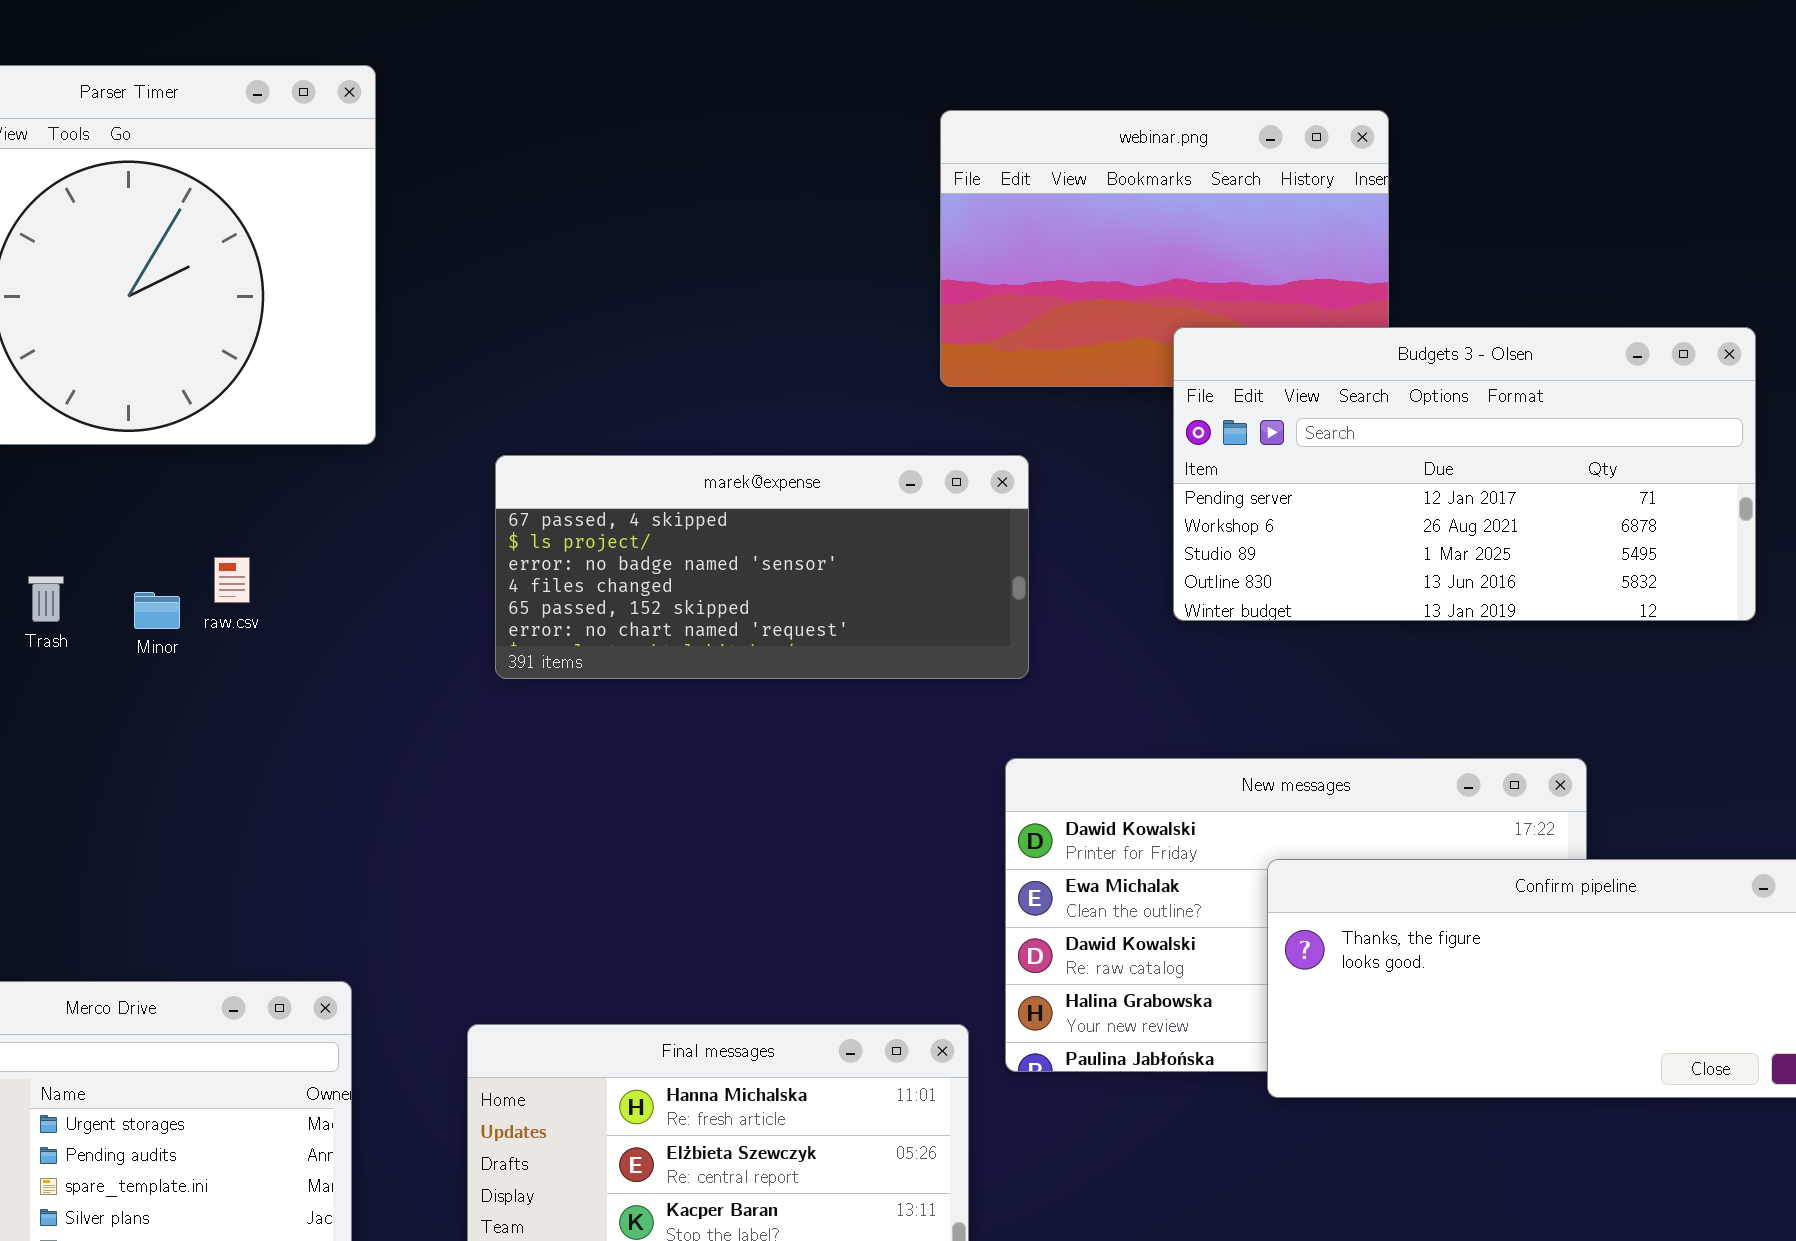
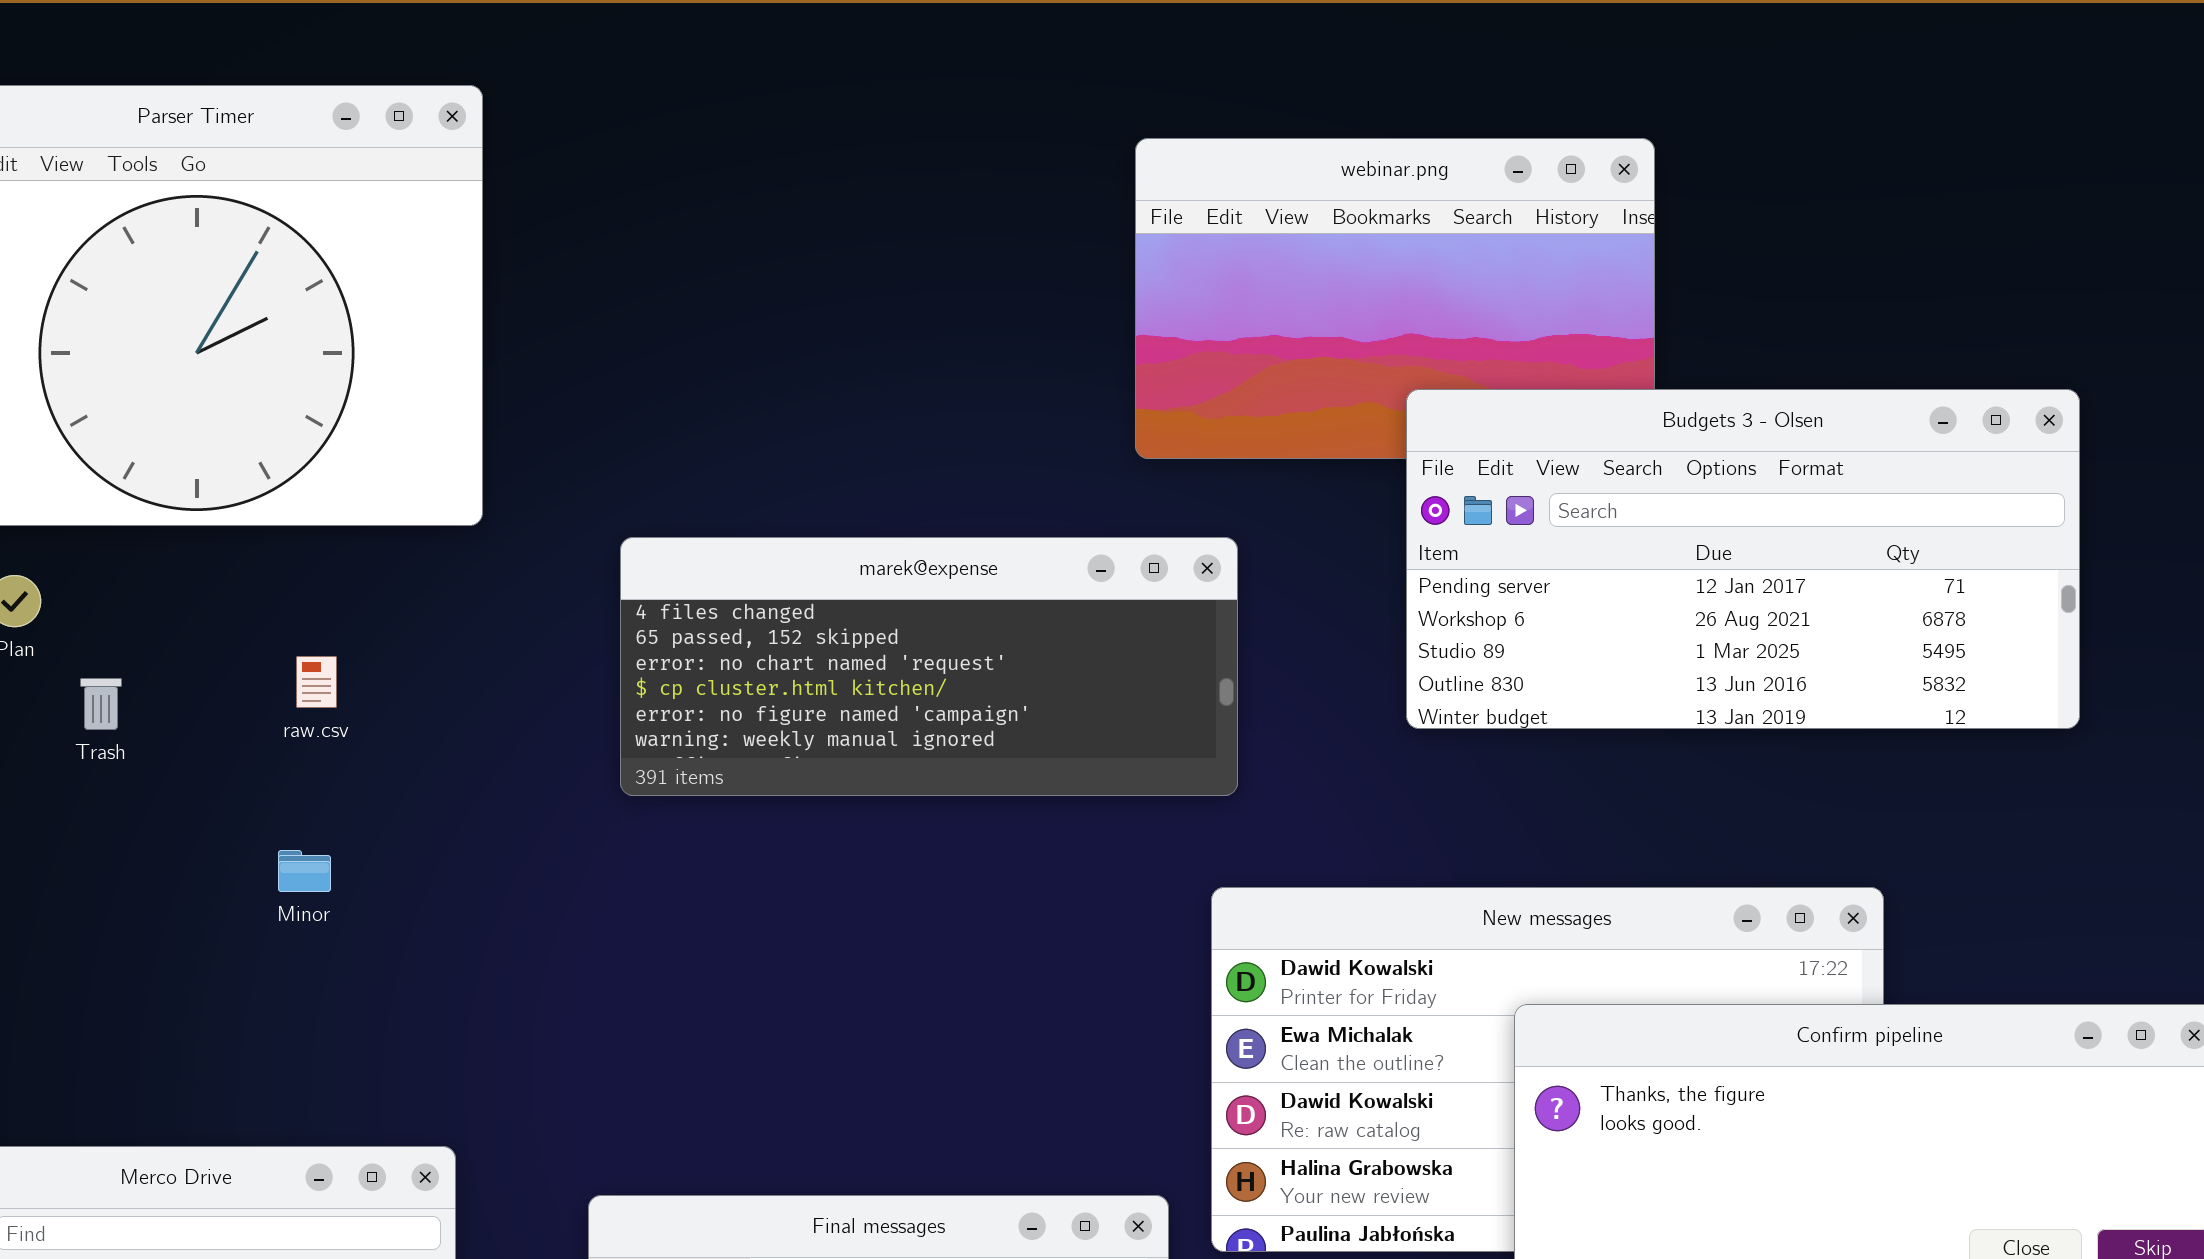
marek@expense: [495,455,1029,679] -> [620,537,1238,796], scrolled down 3 rows
Minor: [134,592,180,629] -> [278,850,331,892], moved

